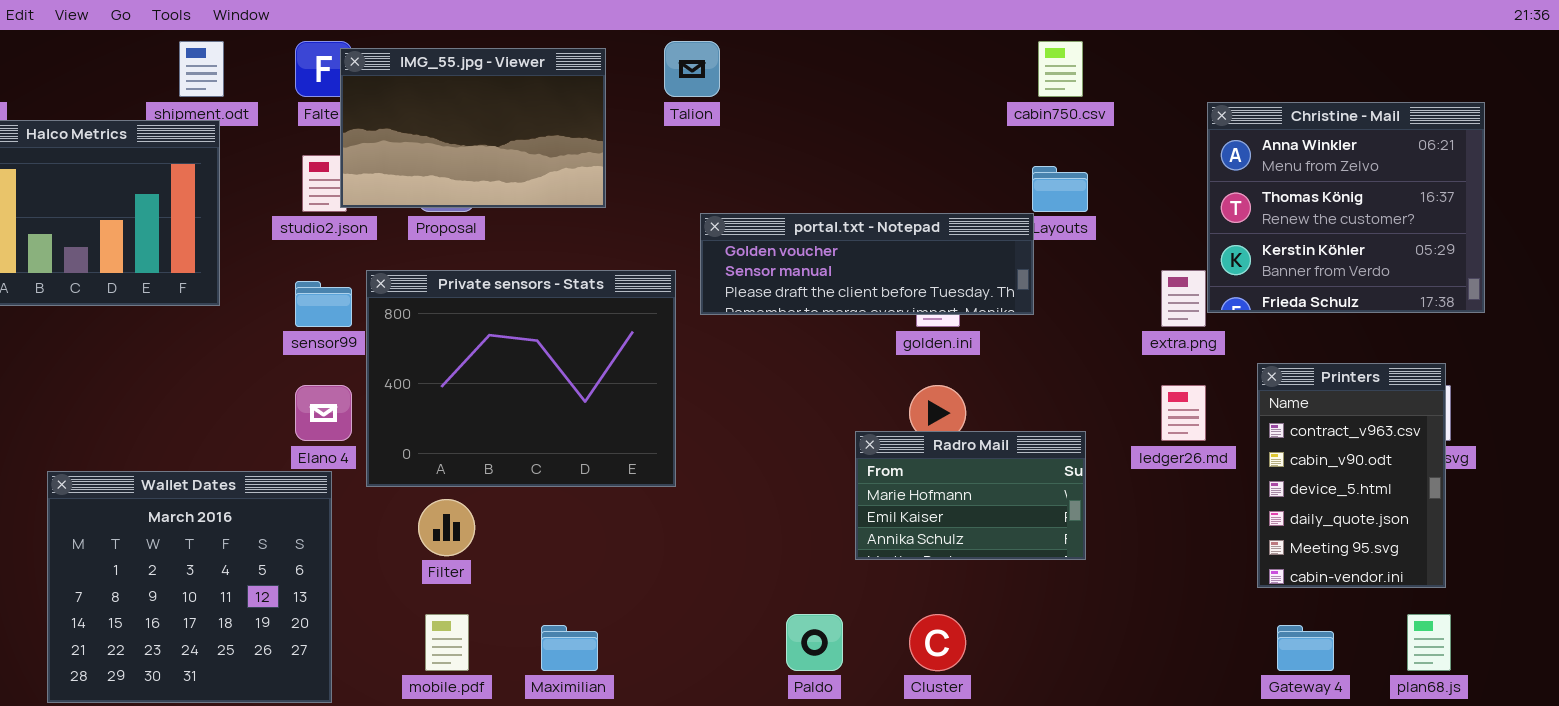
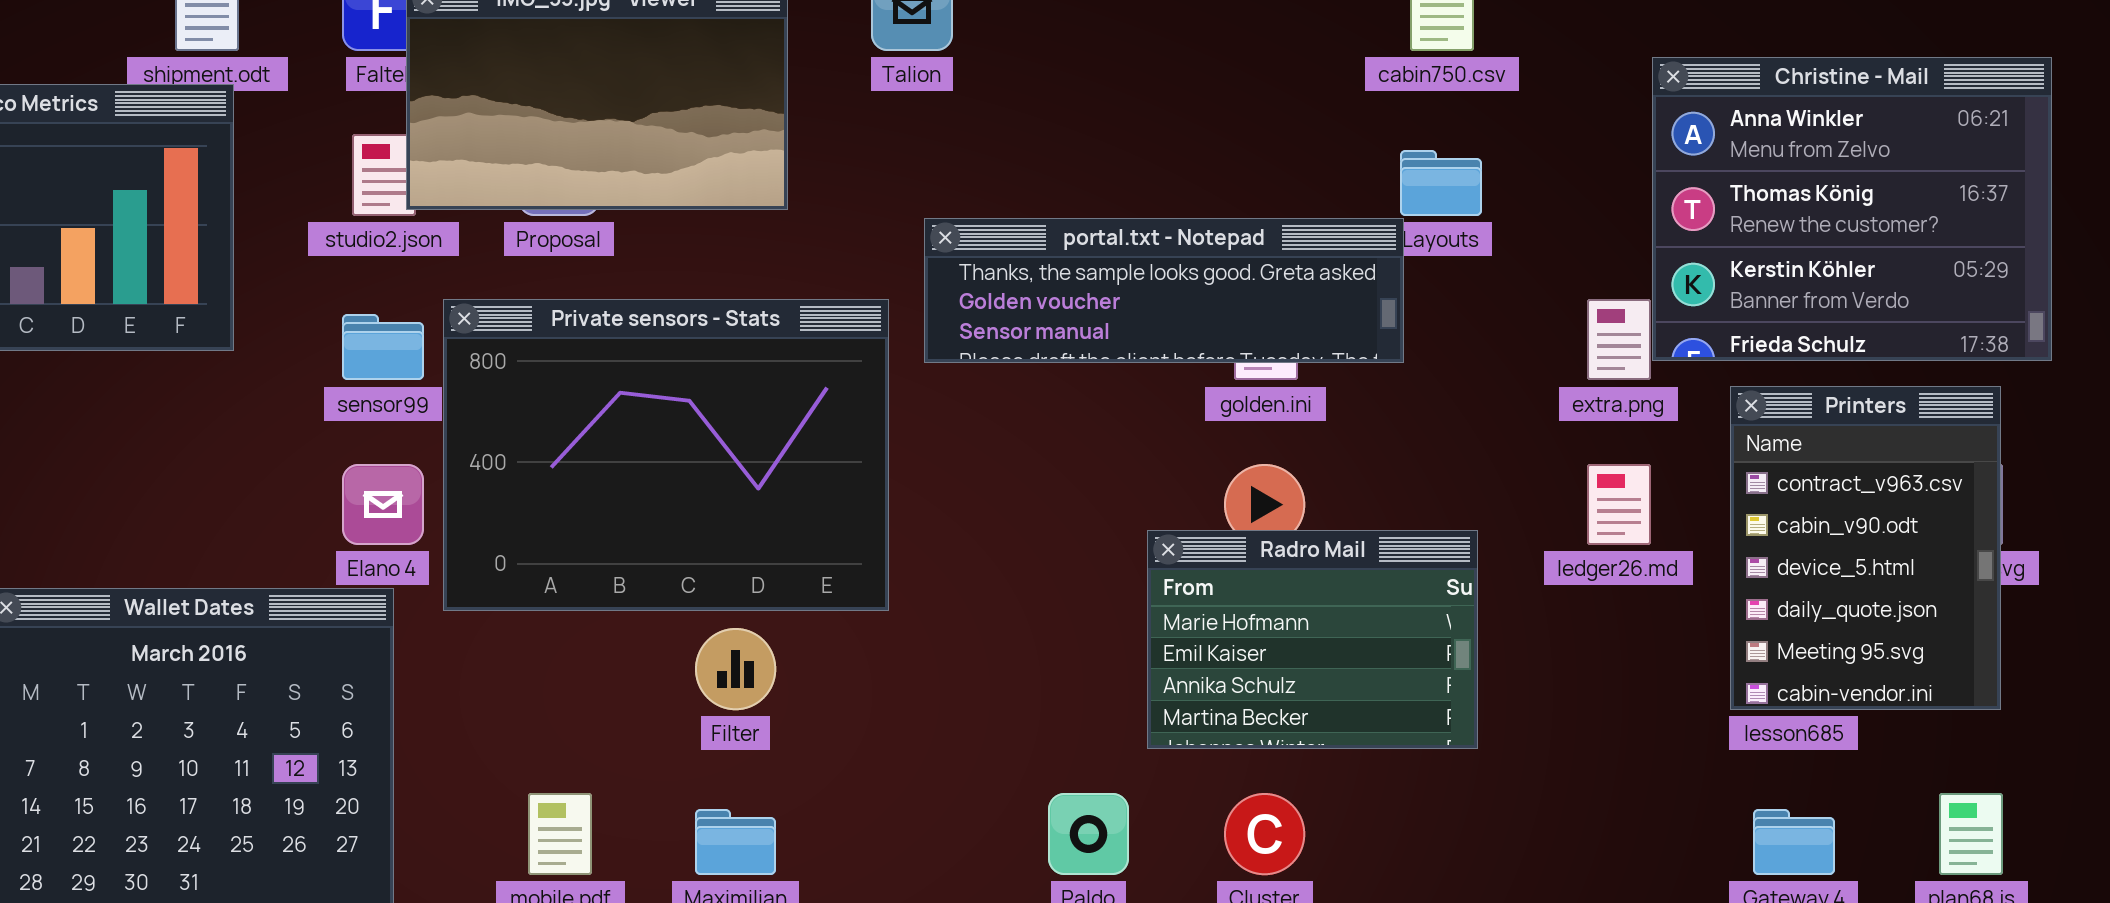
portal.txt - Notepad: [700,213,1034,315] -> [924,218,1404,363], scrolled up 1 row
Printers: [1257,363,1446,588] -> [1730,386,2001,710], moved
Radro Mail: [855,431,1086,560] -> [1147,530,1478,749], resized
Filter: [418,499,475,556] -> [695,628,776,710], moved

